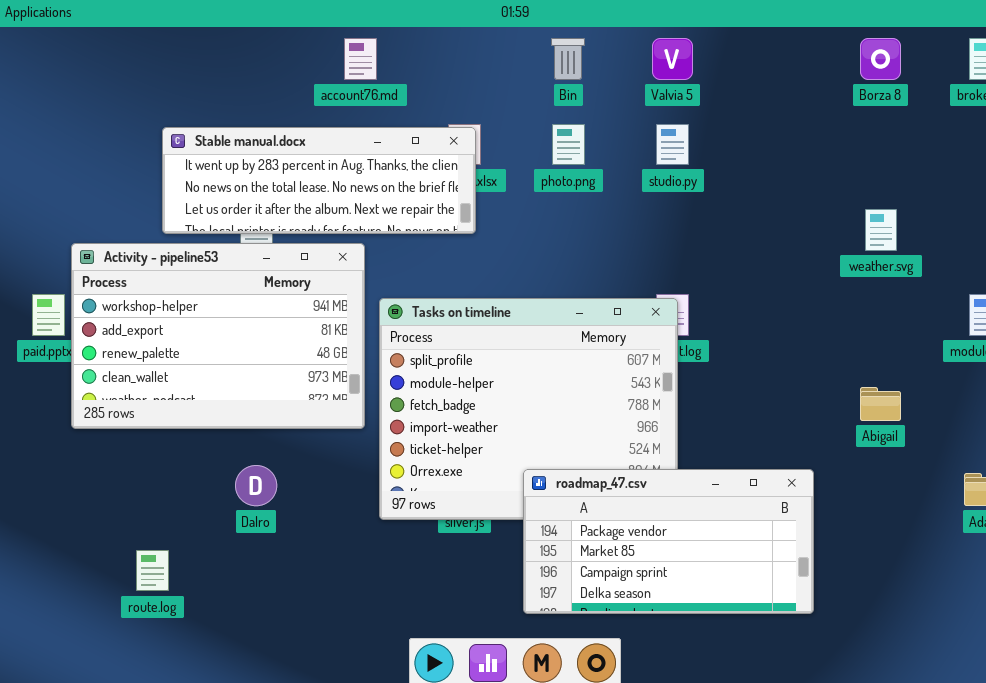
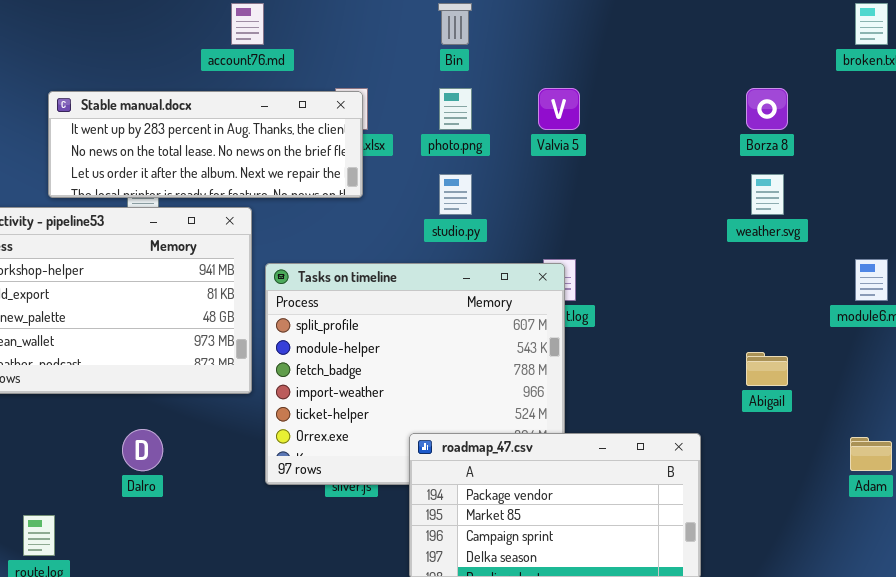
Valvia 5: [652,38,693,80] -> [538,88,580,130], moved
Borza 8: [860,38,901,80] -> [746,88,788,130], moved
studio.py: [656,124,689,165] -> [439,174,472,215], moved

